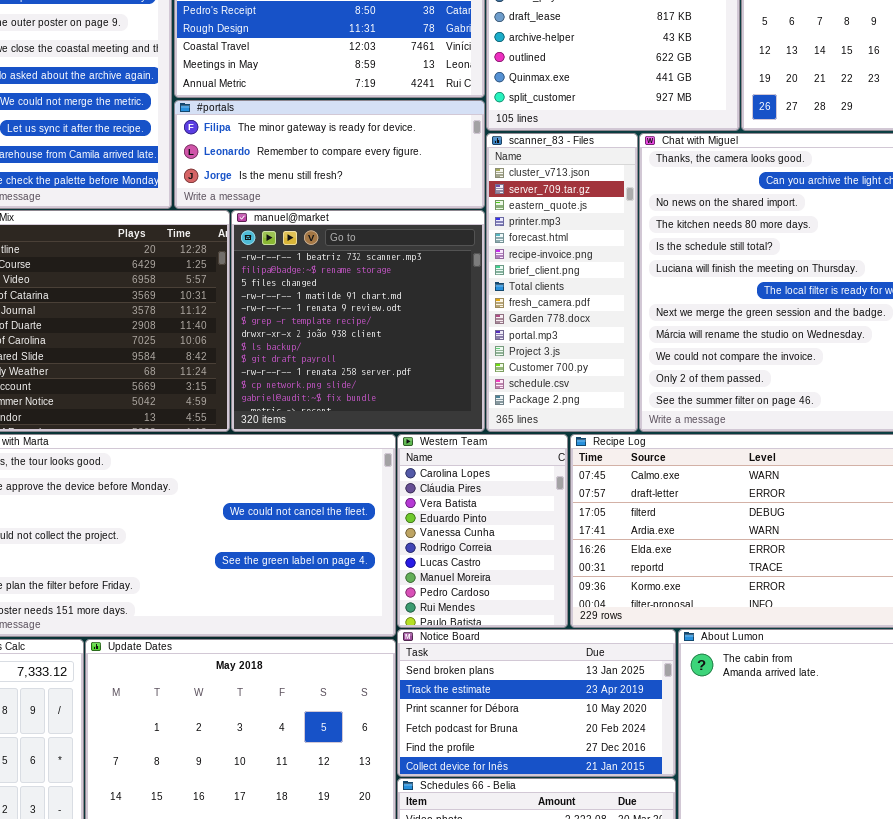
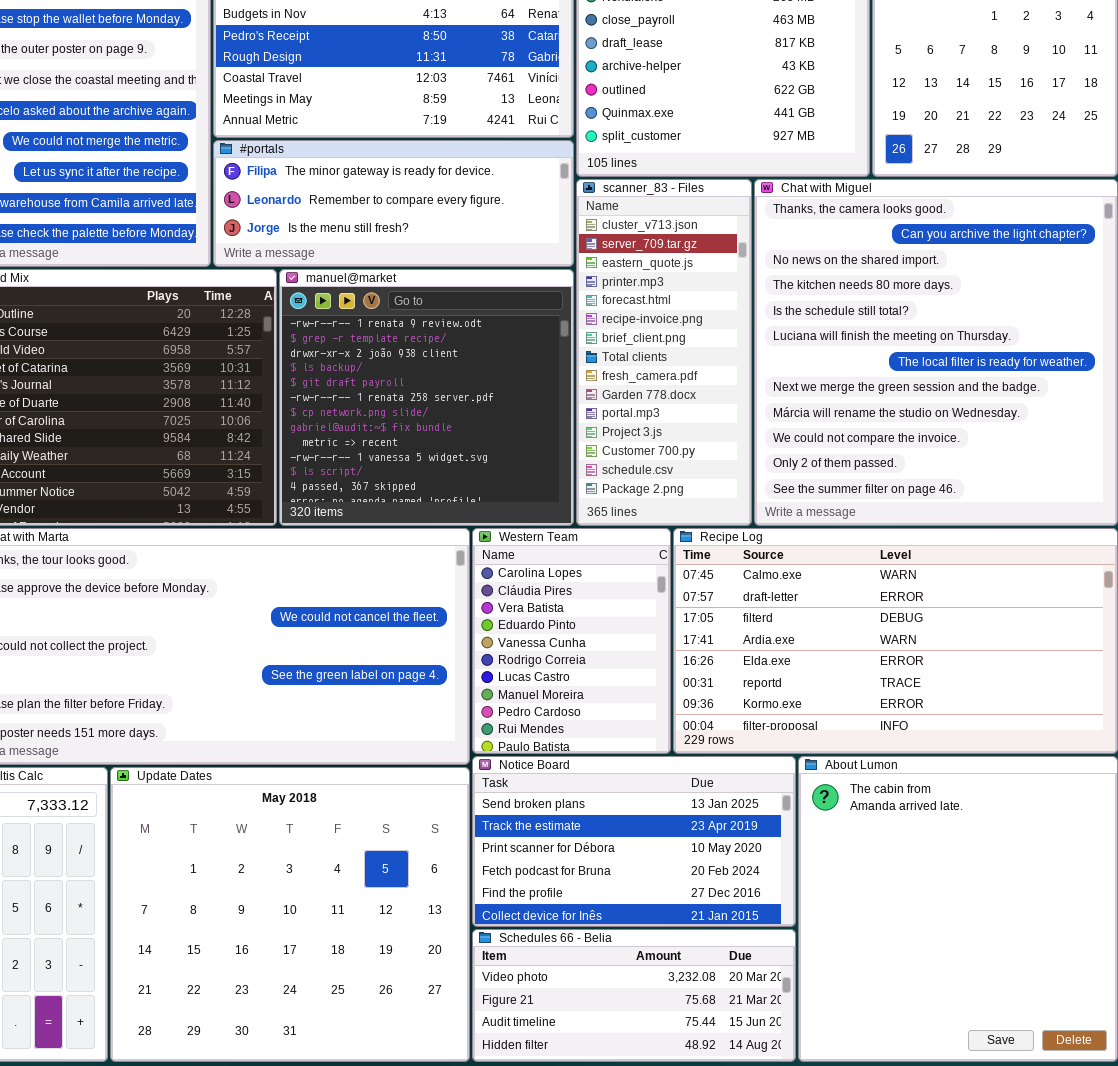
manuel@market: [231,210,485,432] -> [279,269,574,526], scrolled down 4 rows

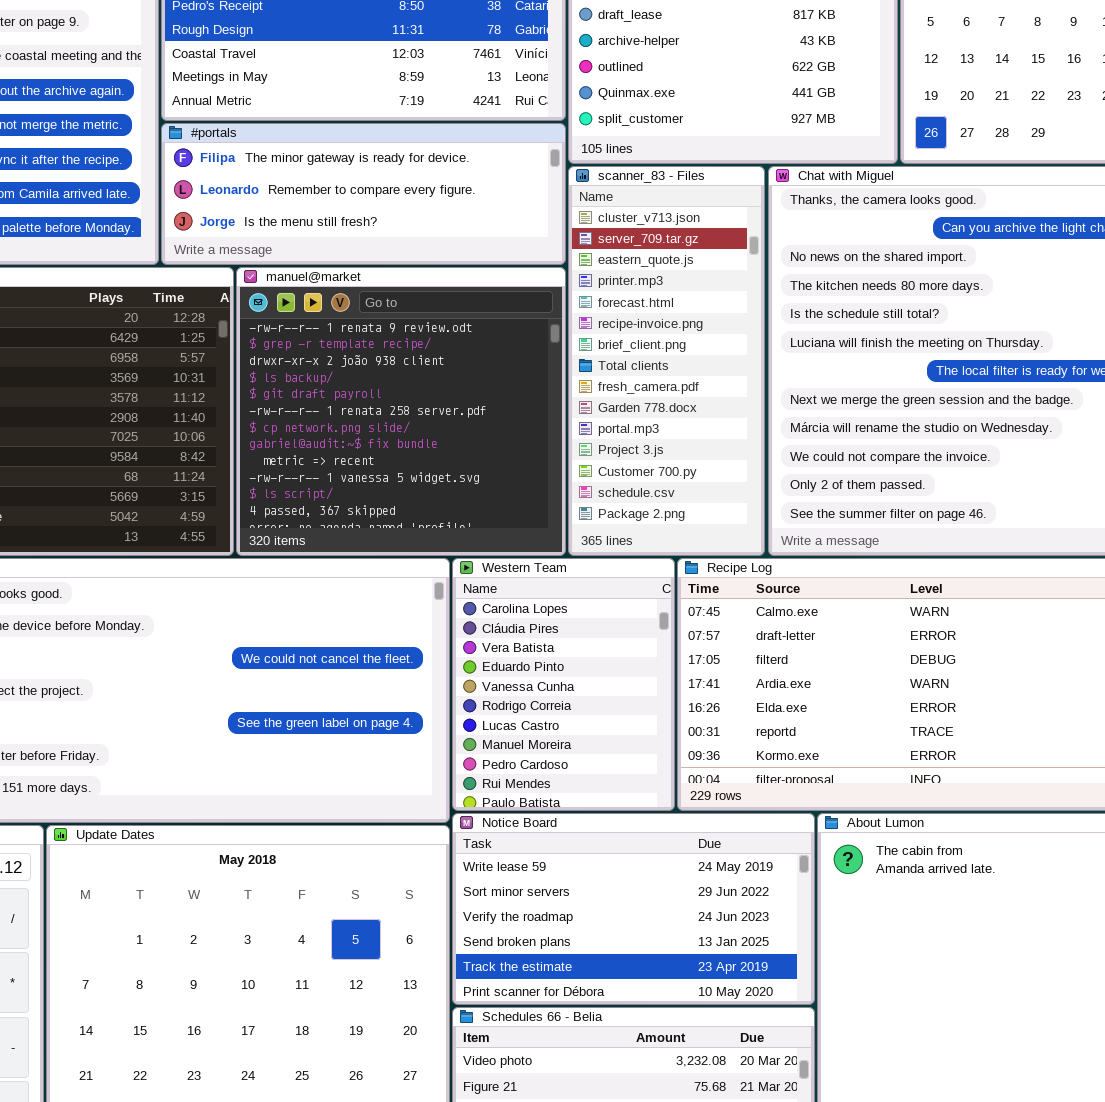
Notice Board: [472,756,796,927] -> [452,813,815,1005], scrolled up 3 rows

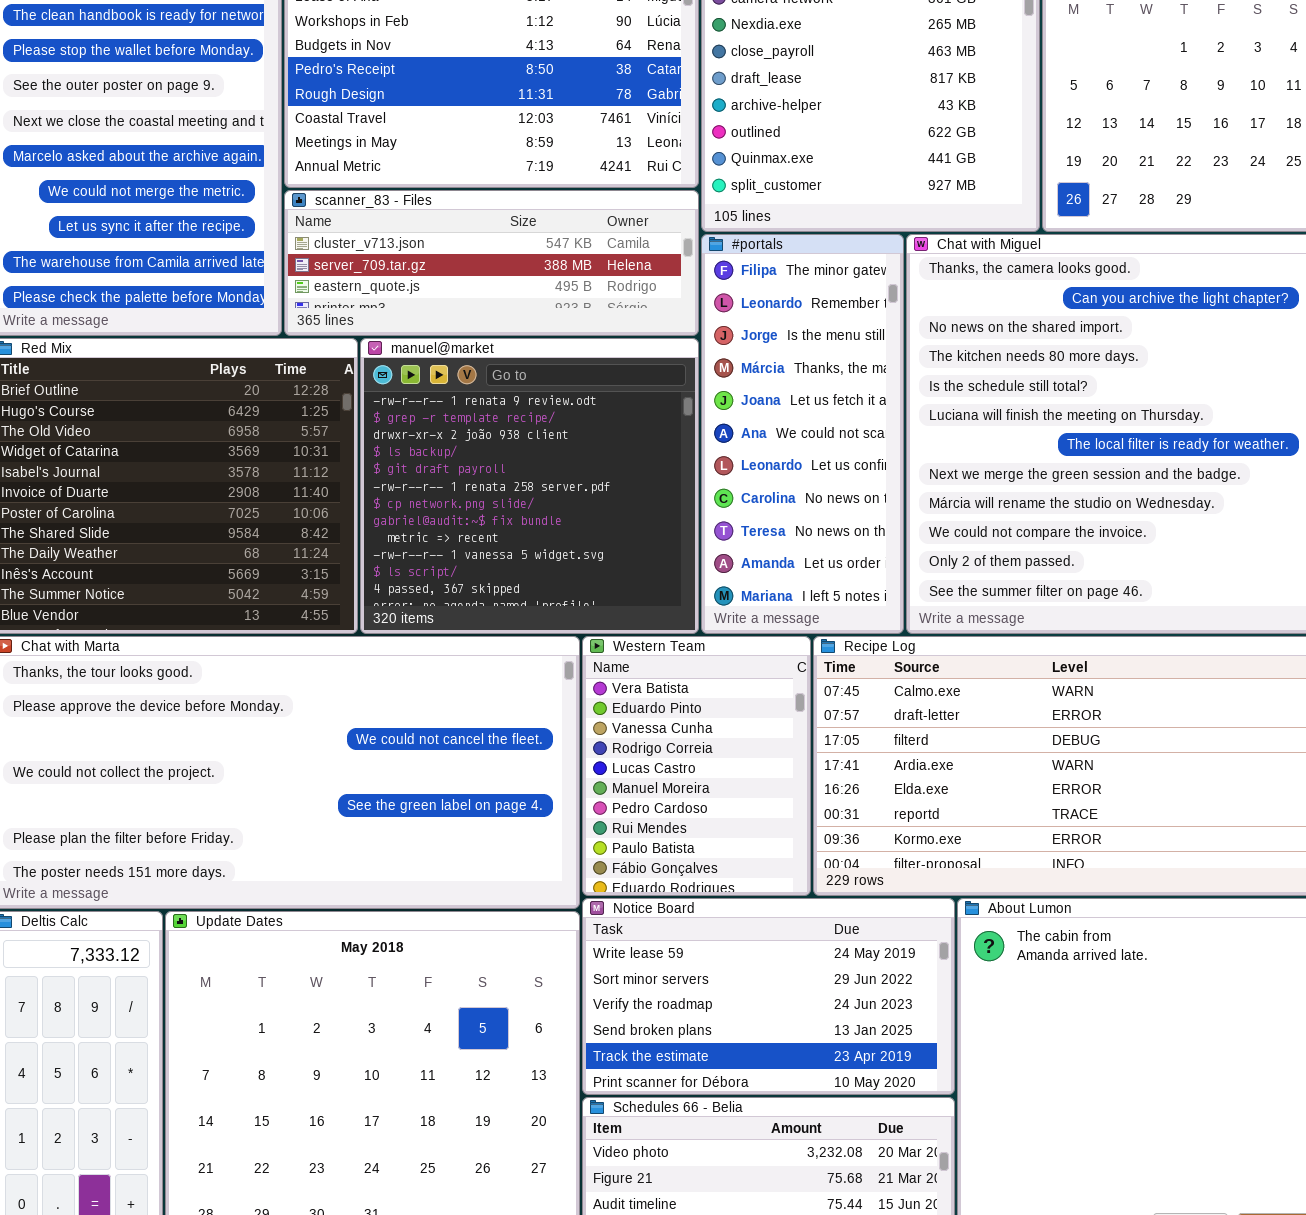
#portals: [161,123,566,265] -> [701,234,904,634], moved, resized
scanner_83 - Files: [568,166,765,556] -> [284,190,699,336], moved, resized
Western Team: [452,558,675,811] -> [582,636,811,896], scrolled down 2 rows

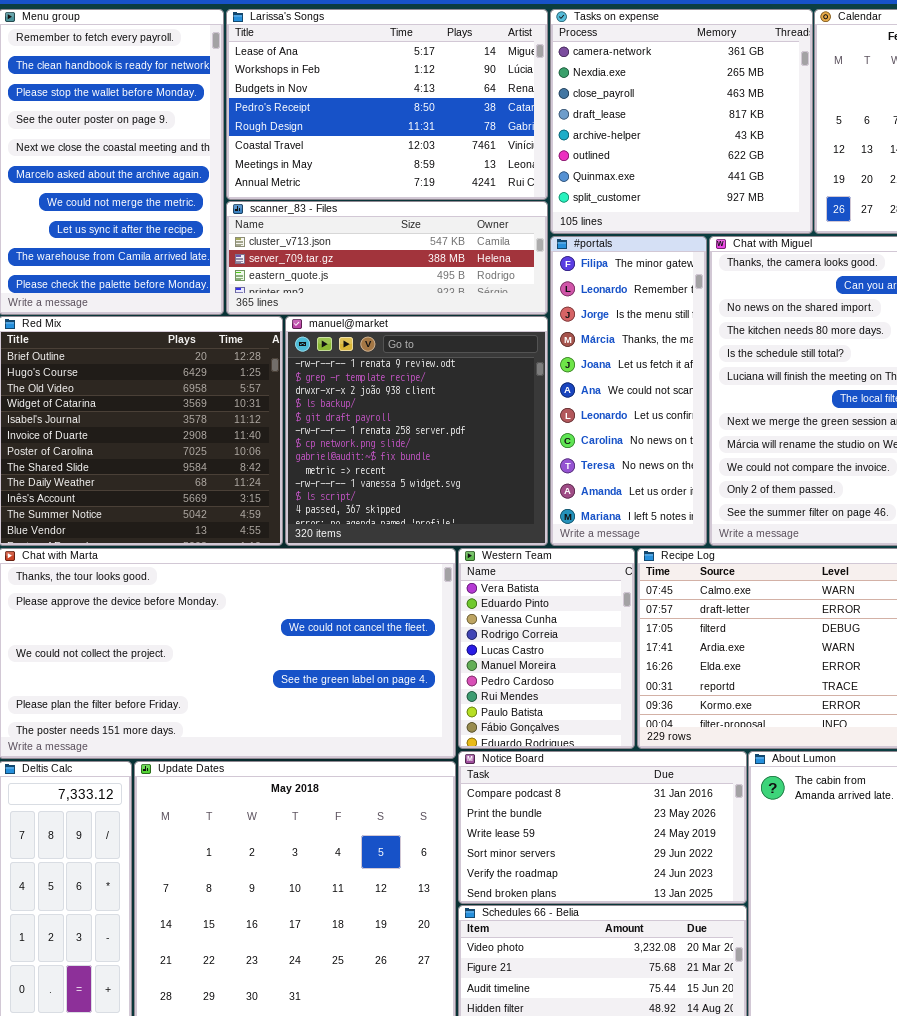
Notice Board: [582,898,955,1095] -> [458,751,747,904], scrolled up 2 rows

